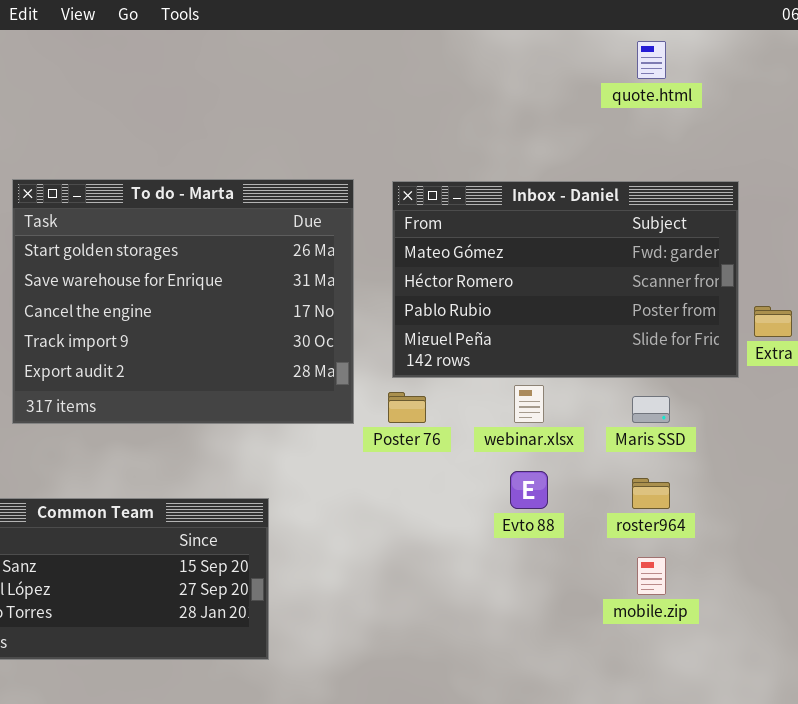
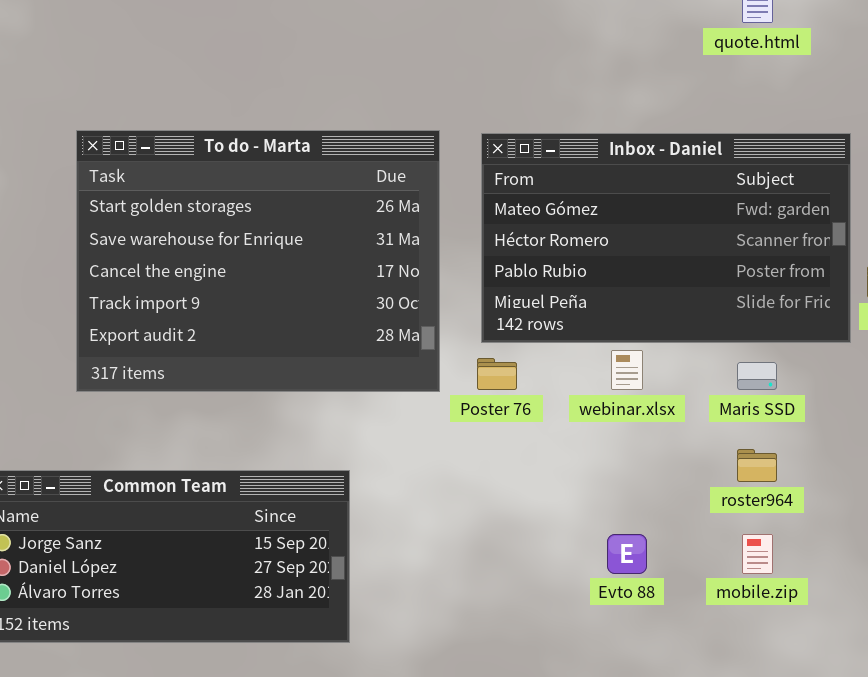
Evto 88: [510,471,548,509] -> [607,534,647,574], moved

